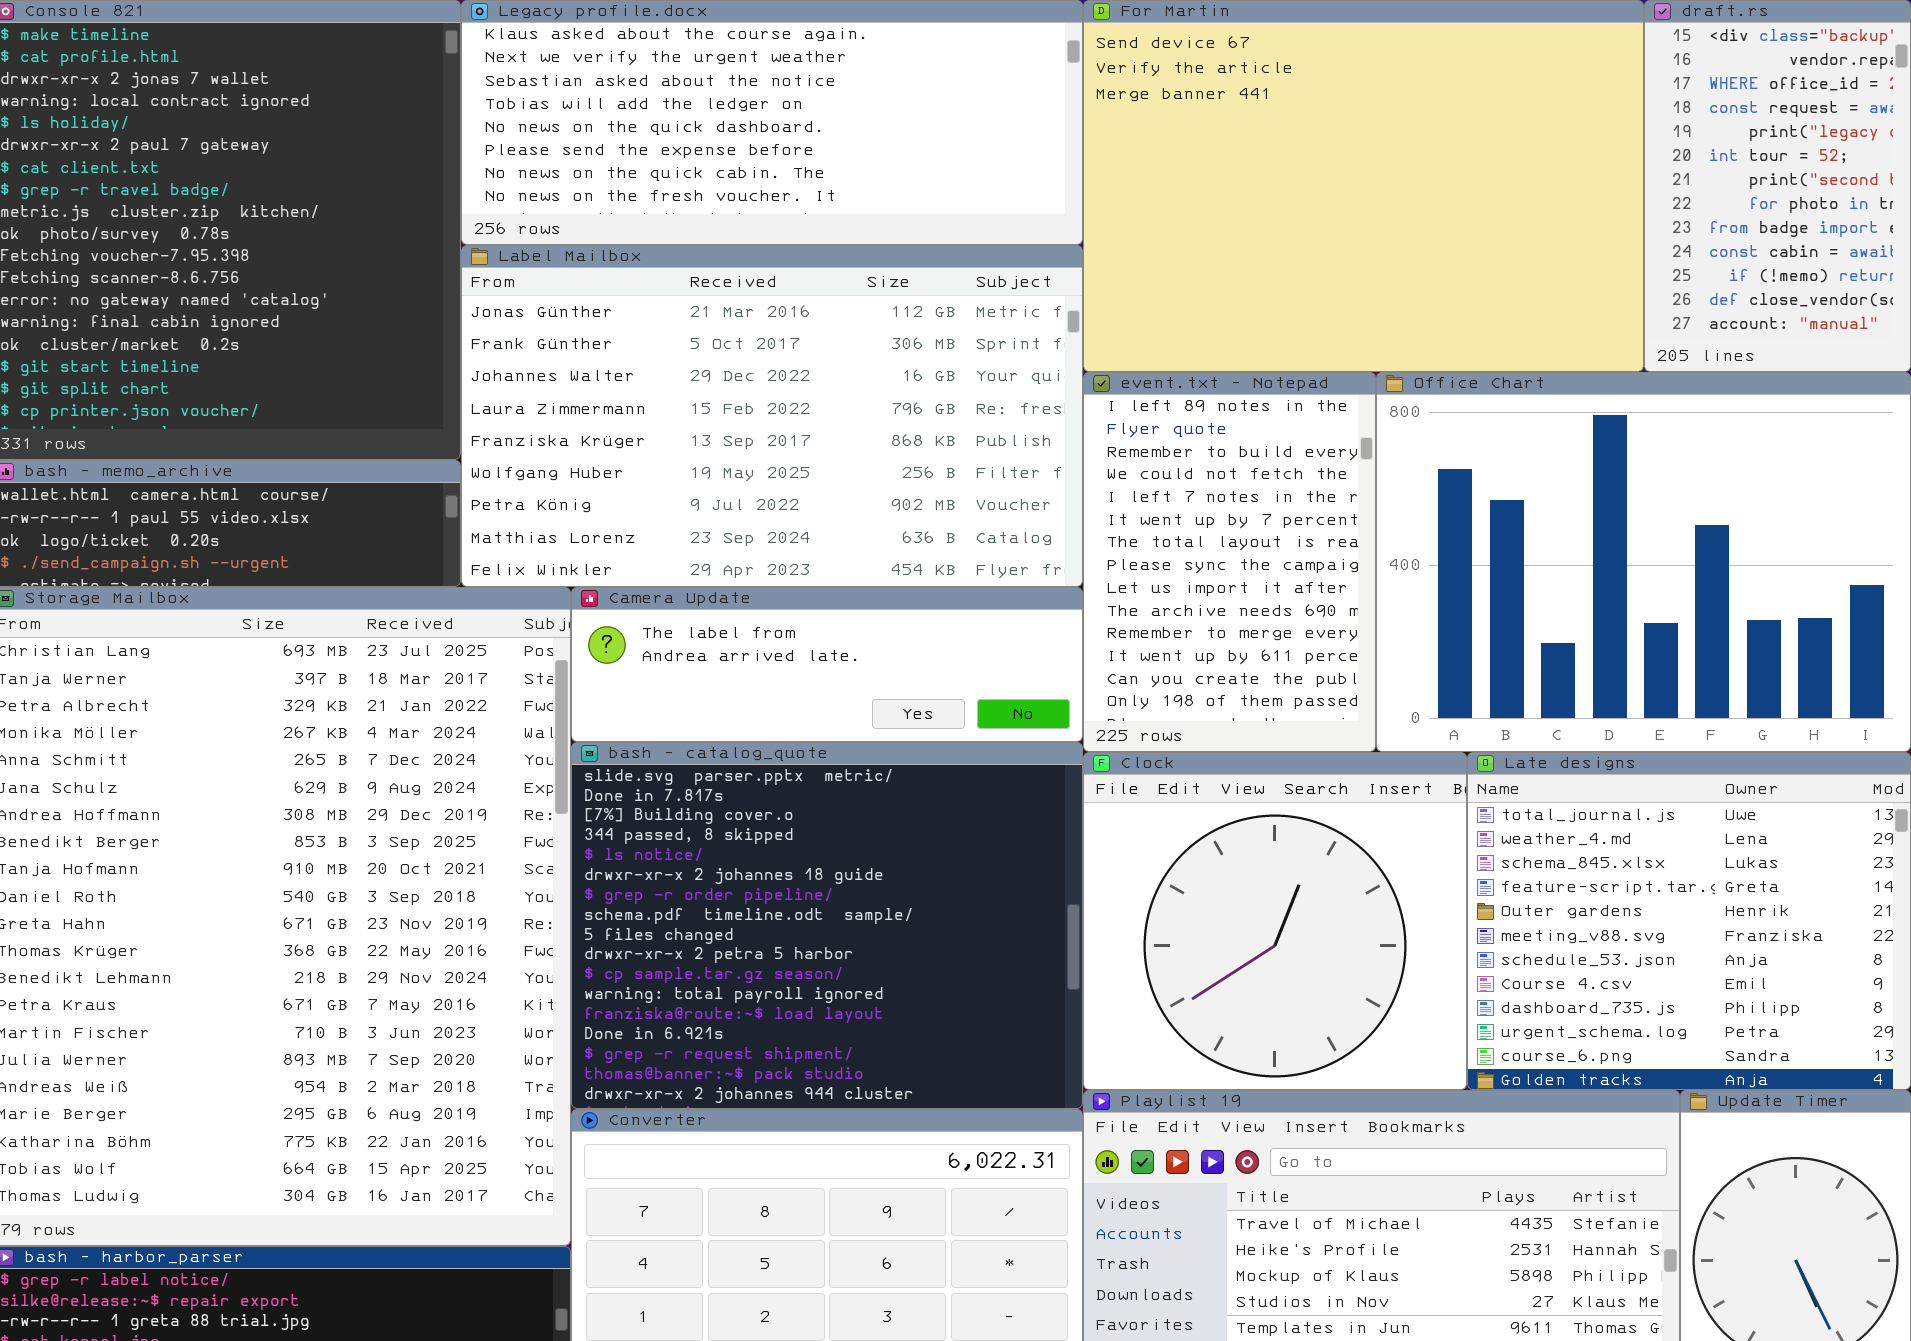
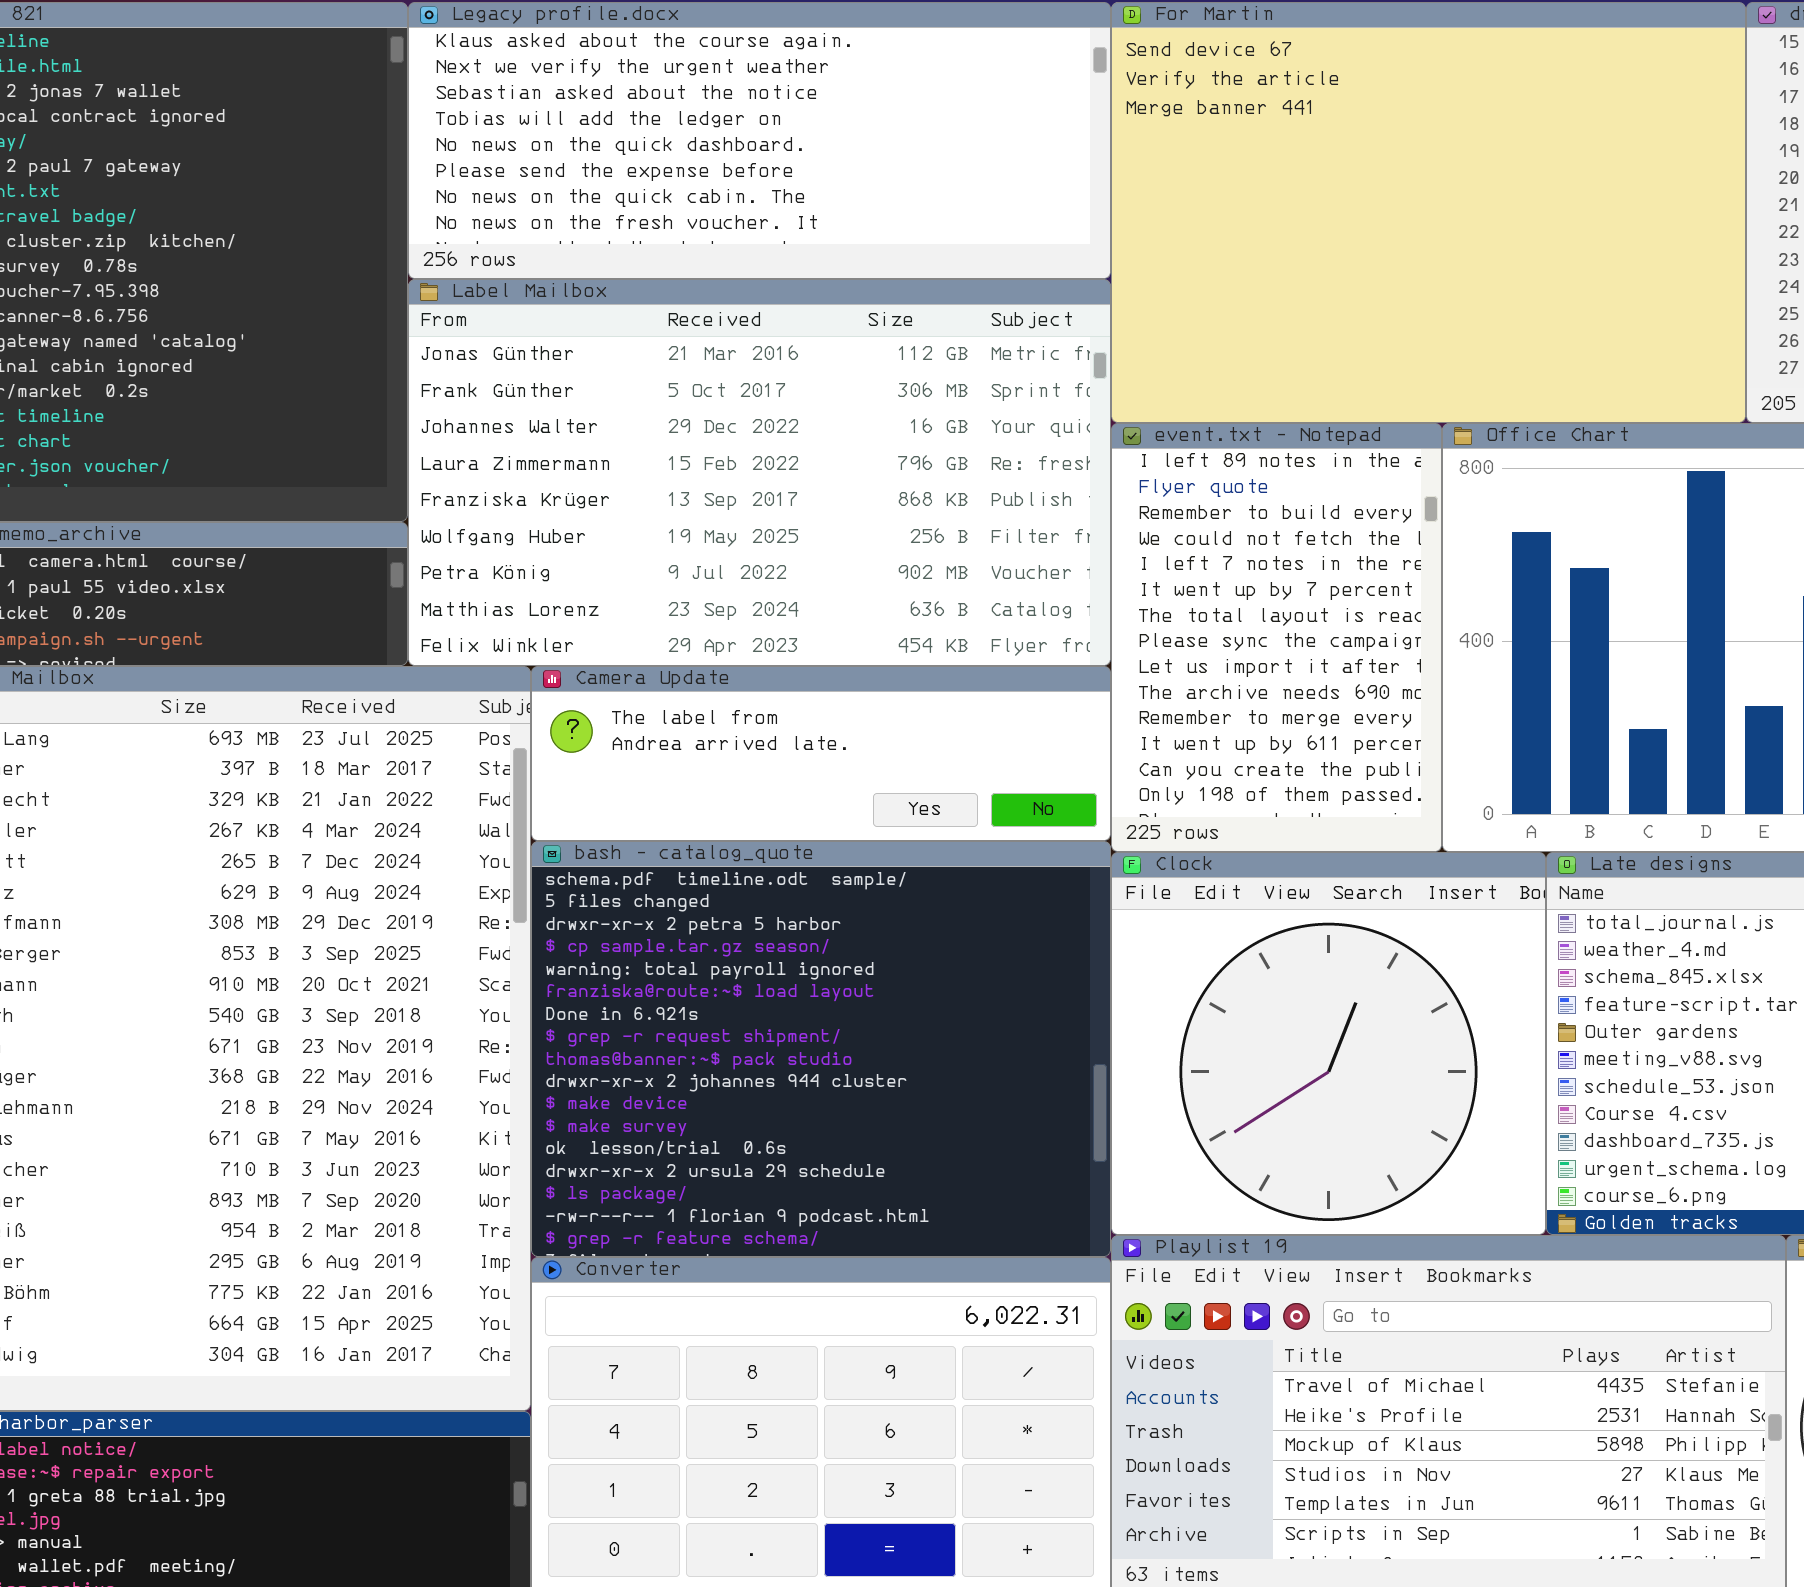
bash - catalog_quote: [571,742,1083,1109] -> [531,841,1111,1257], scrolled down 7 rows

